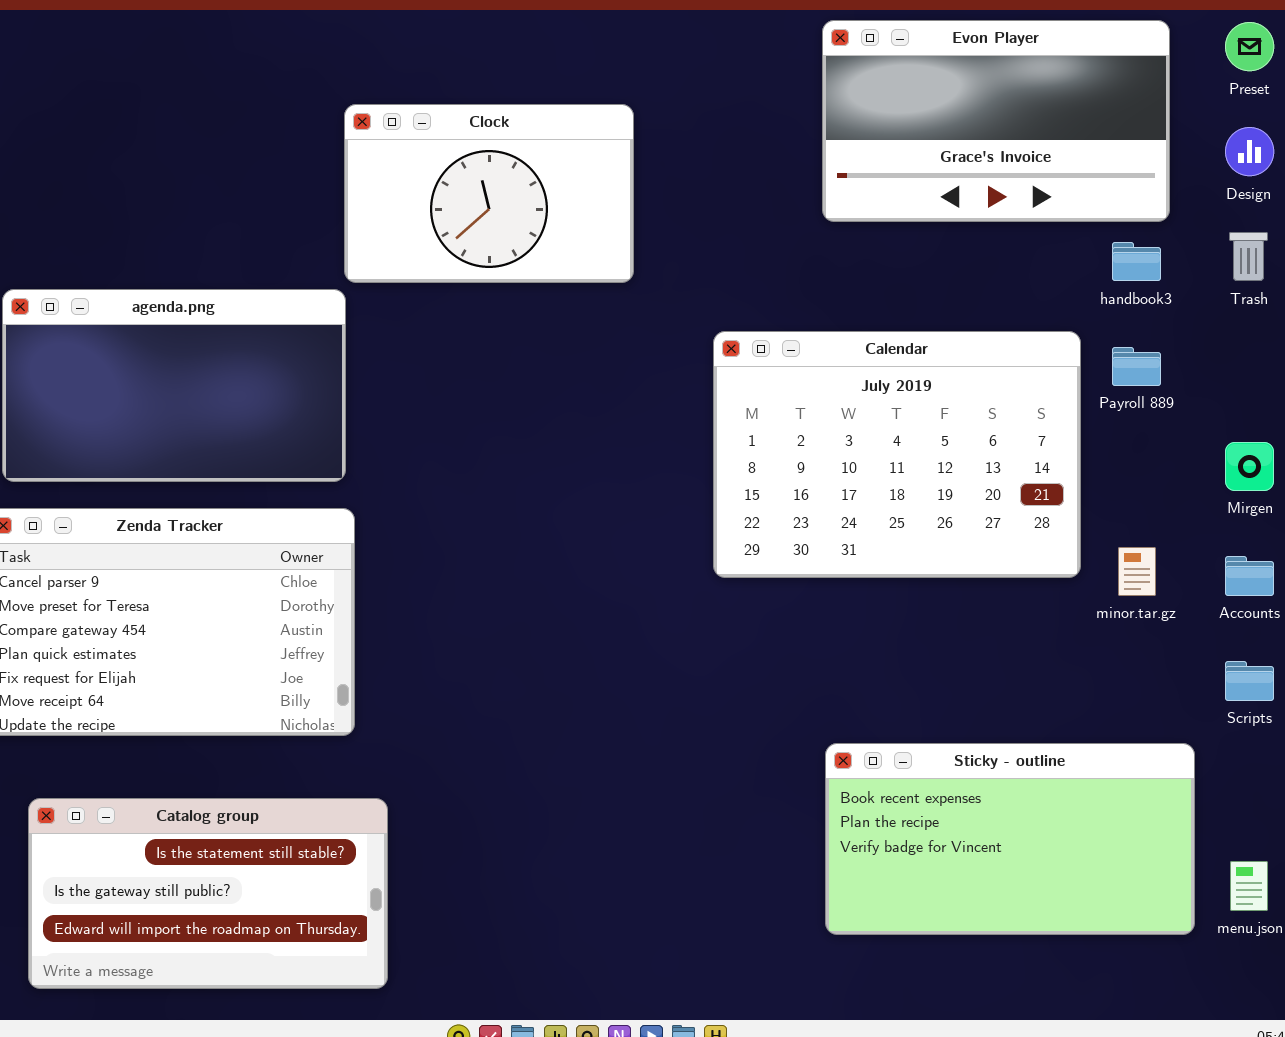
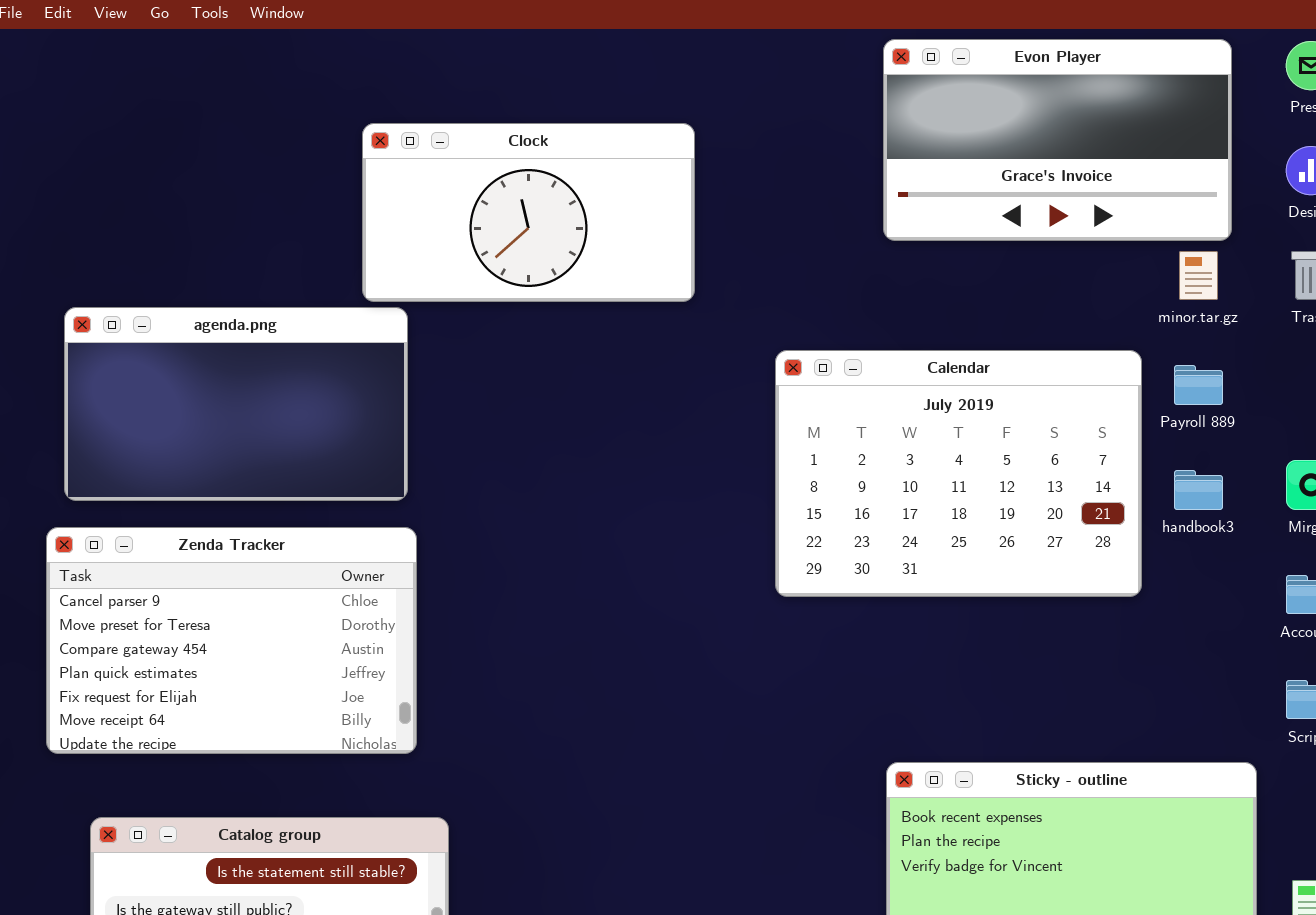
Clock: [344,104,634,283] -> [362,123,695,302], resized
handbook3: [1112,242,1161,281] -> [1174,470,1223,510], moved
minor.tar.gz: [1118,547,1156,596] -> [1179,251,1218,300], moved

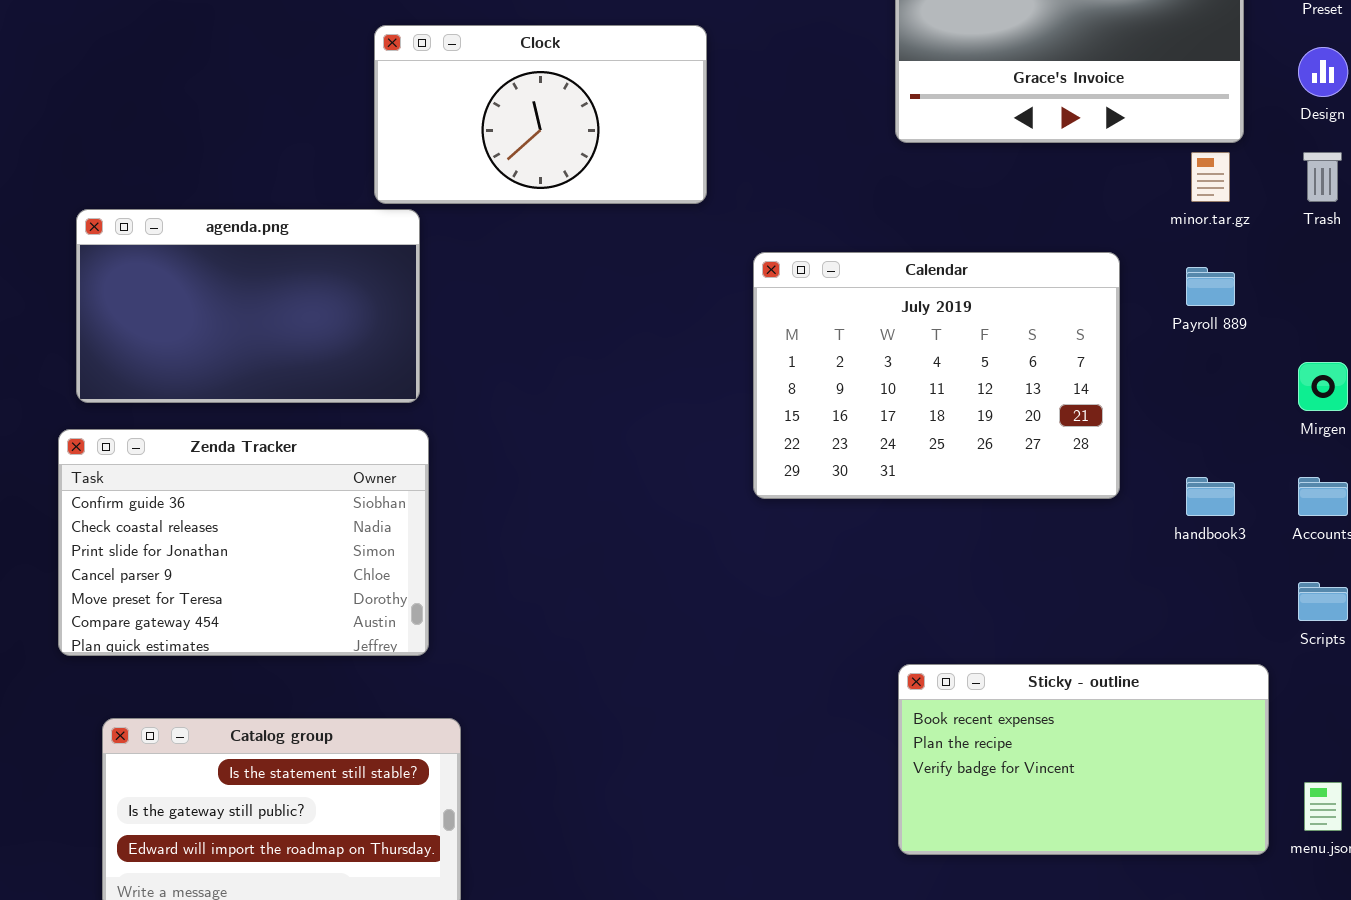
Calendar: [775,350,1142,597] -> [753,252,1120,499], moved
handbook3: [1174,470,1223,510] -> [1186,477,1235,516], moved
Zenda Tracker: [46,527,417,754] -> [58,429,429,656], scrolled up 3 rows

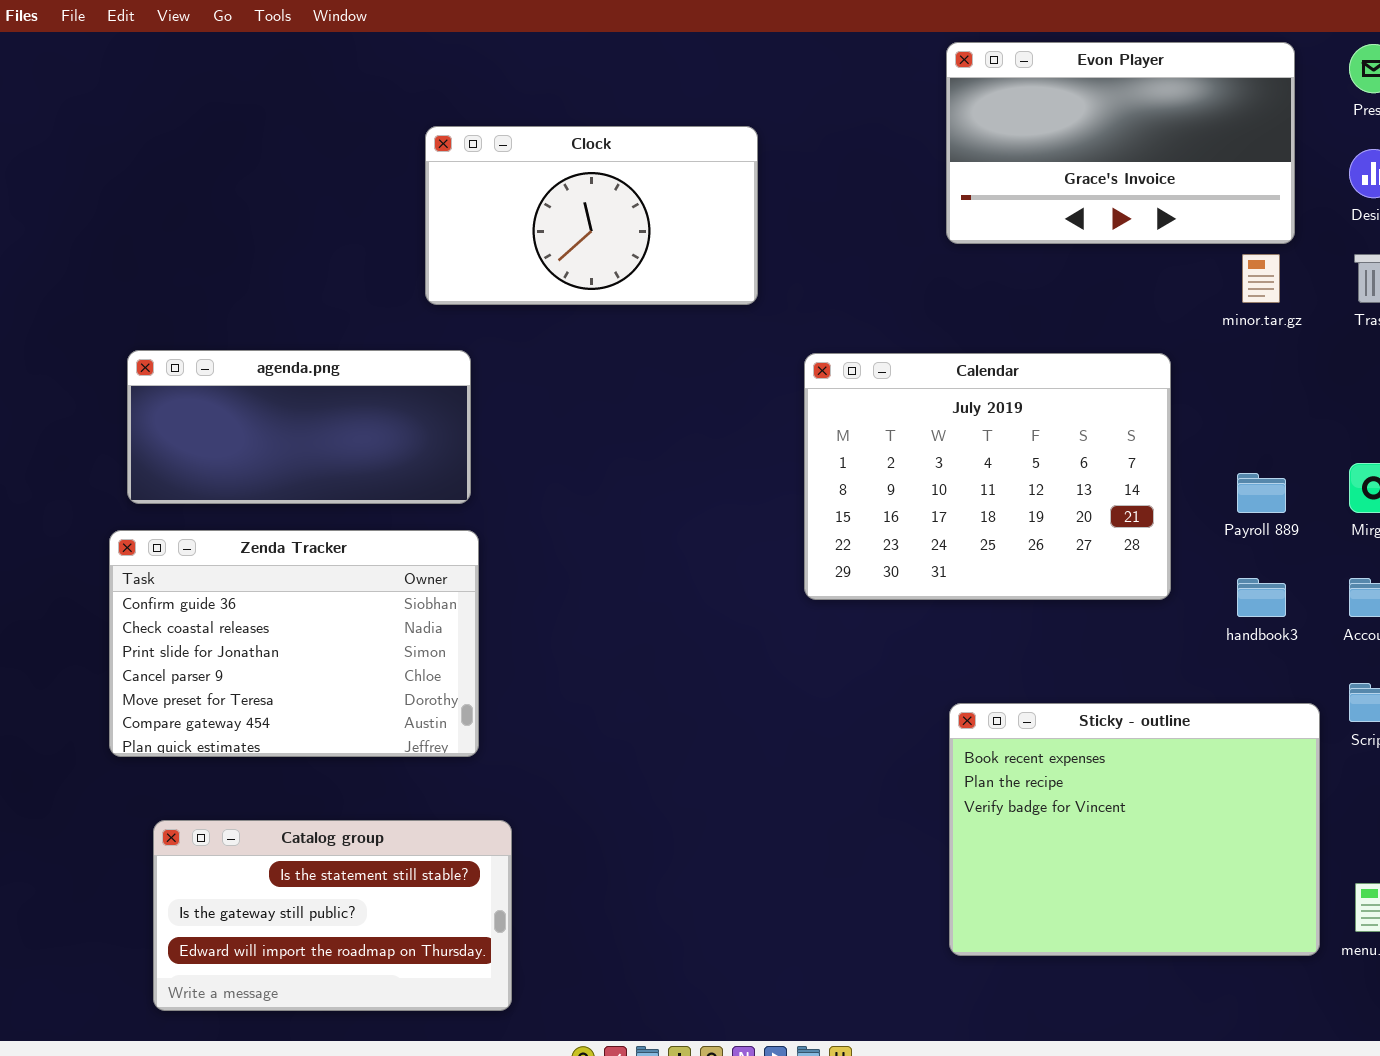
agenda.png: [76,209,420,403] -> [127,350,471,504], resized
Payroll 889: [1186,267,1235,306] -> [1237,473,1286,513], moved
Sticky - outline: [898,664,1269,855] -> [949,703,1320,956], resized

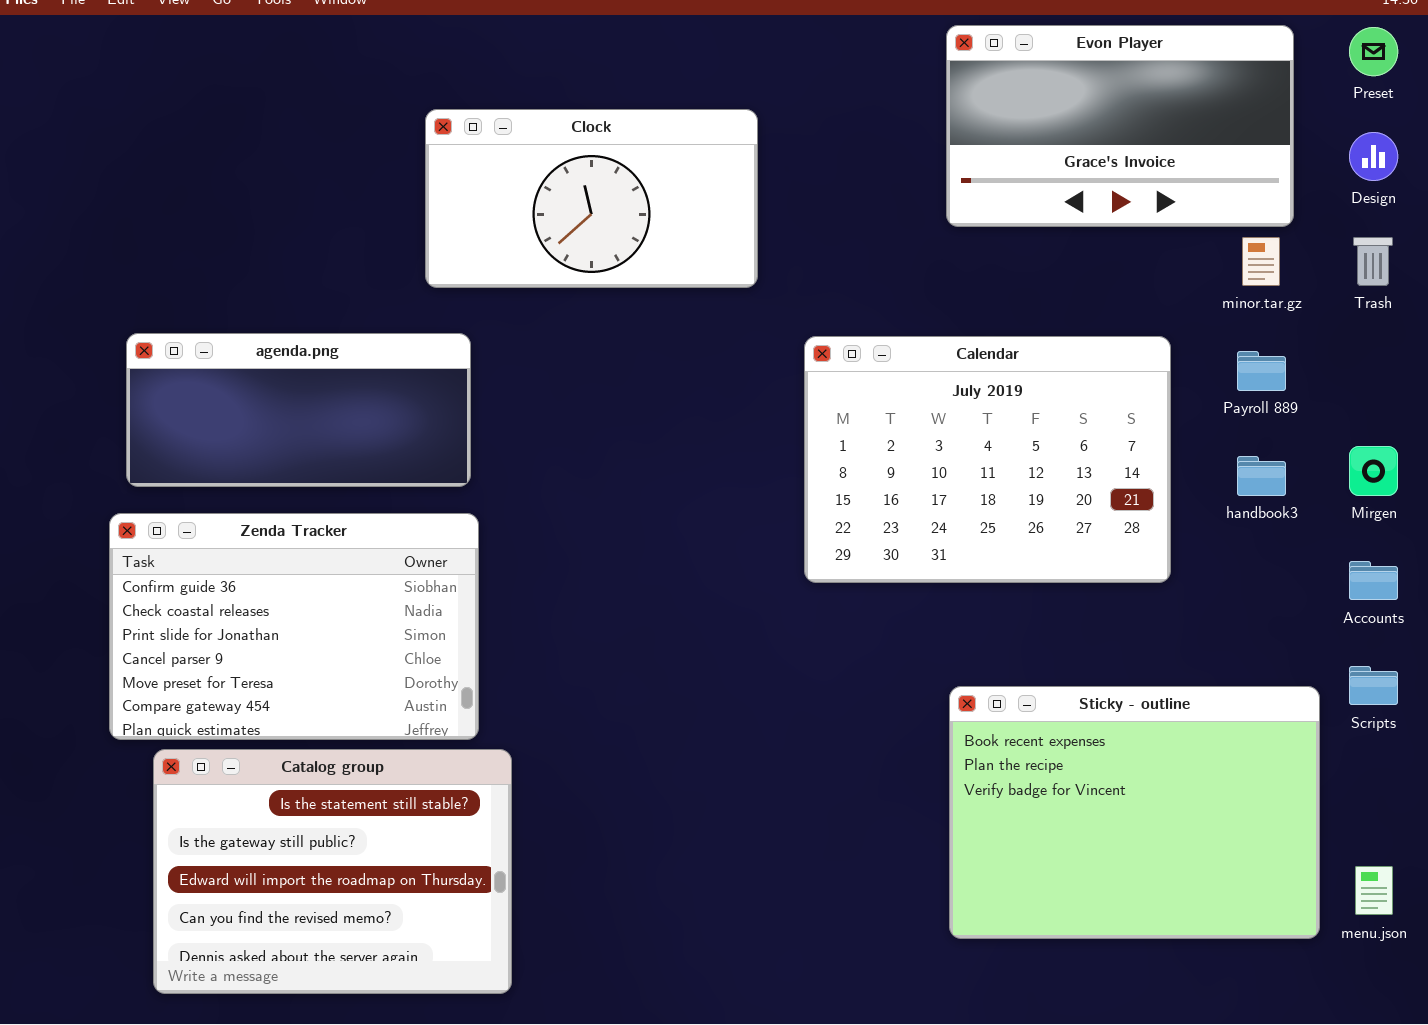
Payroll 889: [1237,473,1286,513] -> [1237,351,1286,391], moved
handbook3: [1237,578,1286,617] -> [1237,456,1286,496], moved
Catalog group: [153,820,512,1011] -> [153,749,512,994], resized

